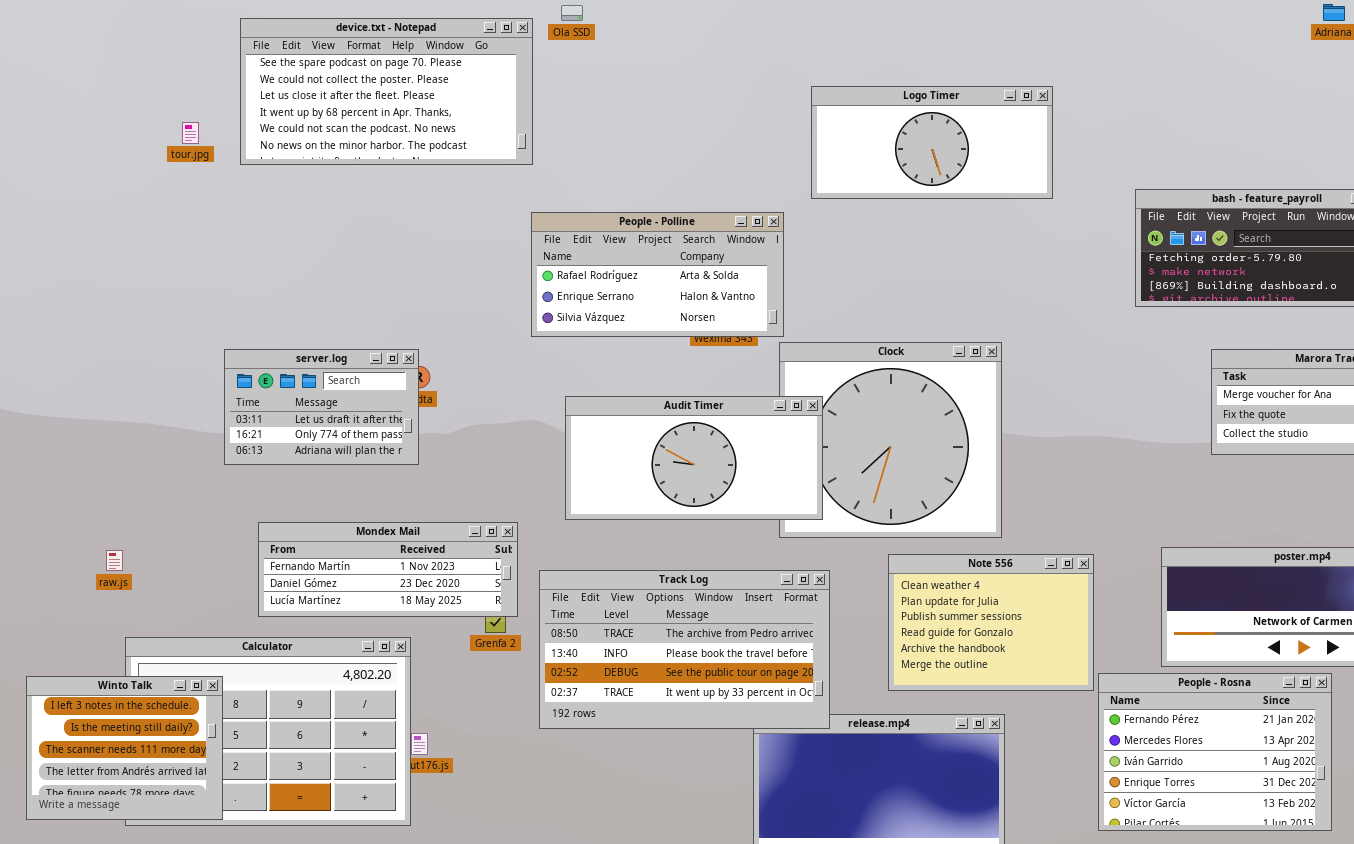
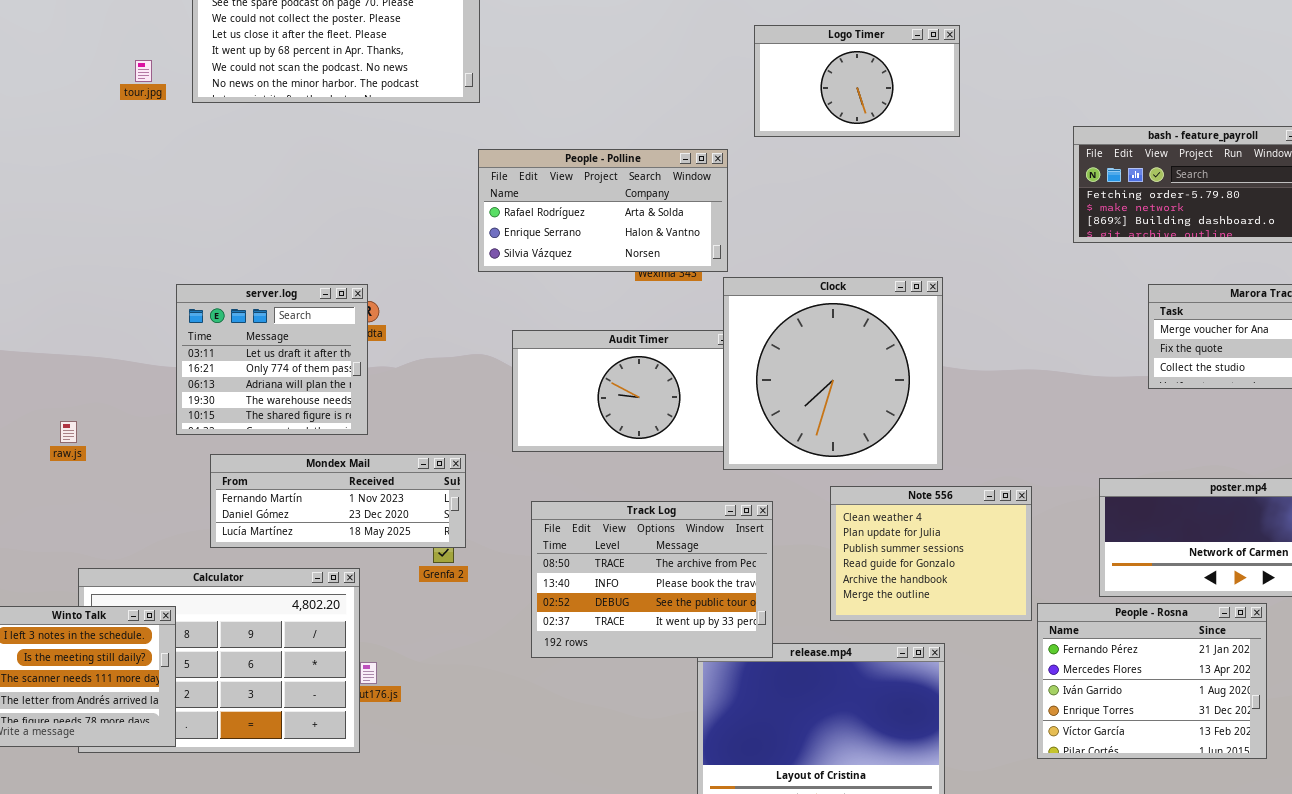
Logo Timer: [811,86,1053,199] -> [754,25,960,137], resized
Clock: [779,342,1002,538] -> [723,277,943,470], raised
server.log: [224,349,419,465] -> [176,284,368,435], resized
raw.js: [106,550,123,571] -> [60,421,77,443], moved
Track Log: [539,570,830,729] -> [531,501,773,658], resized

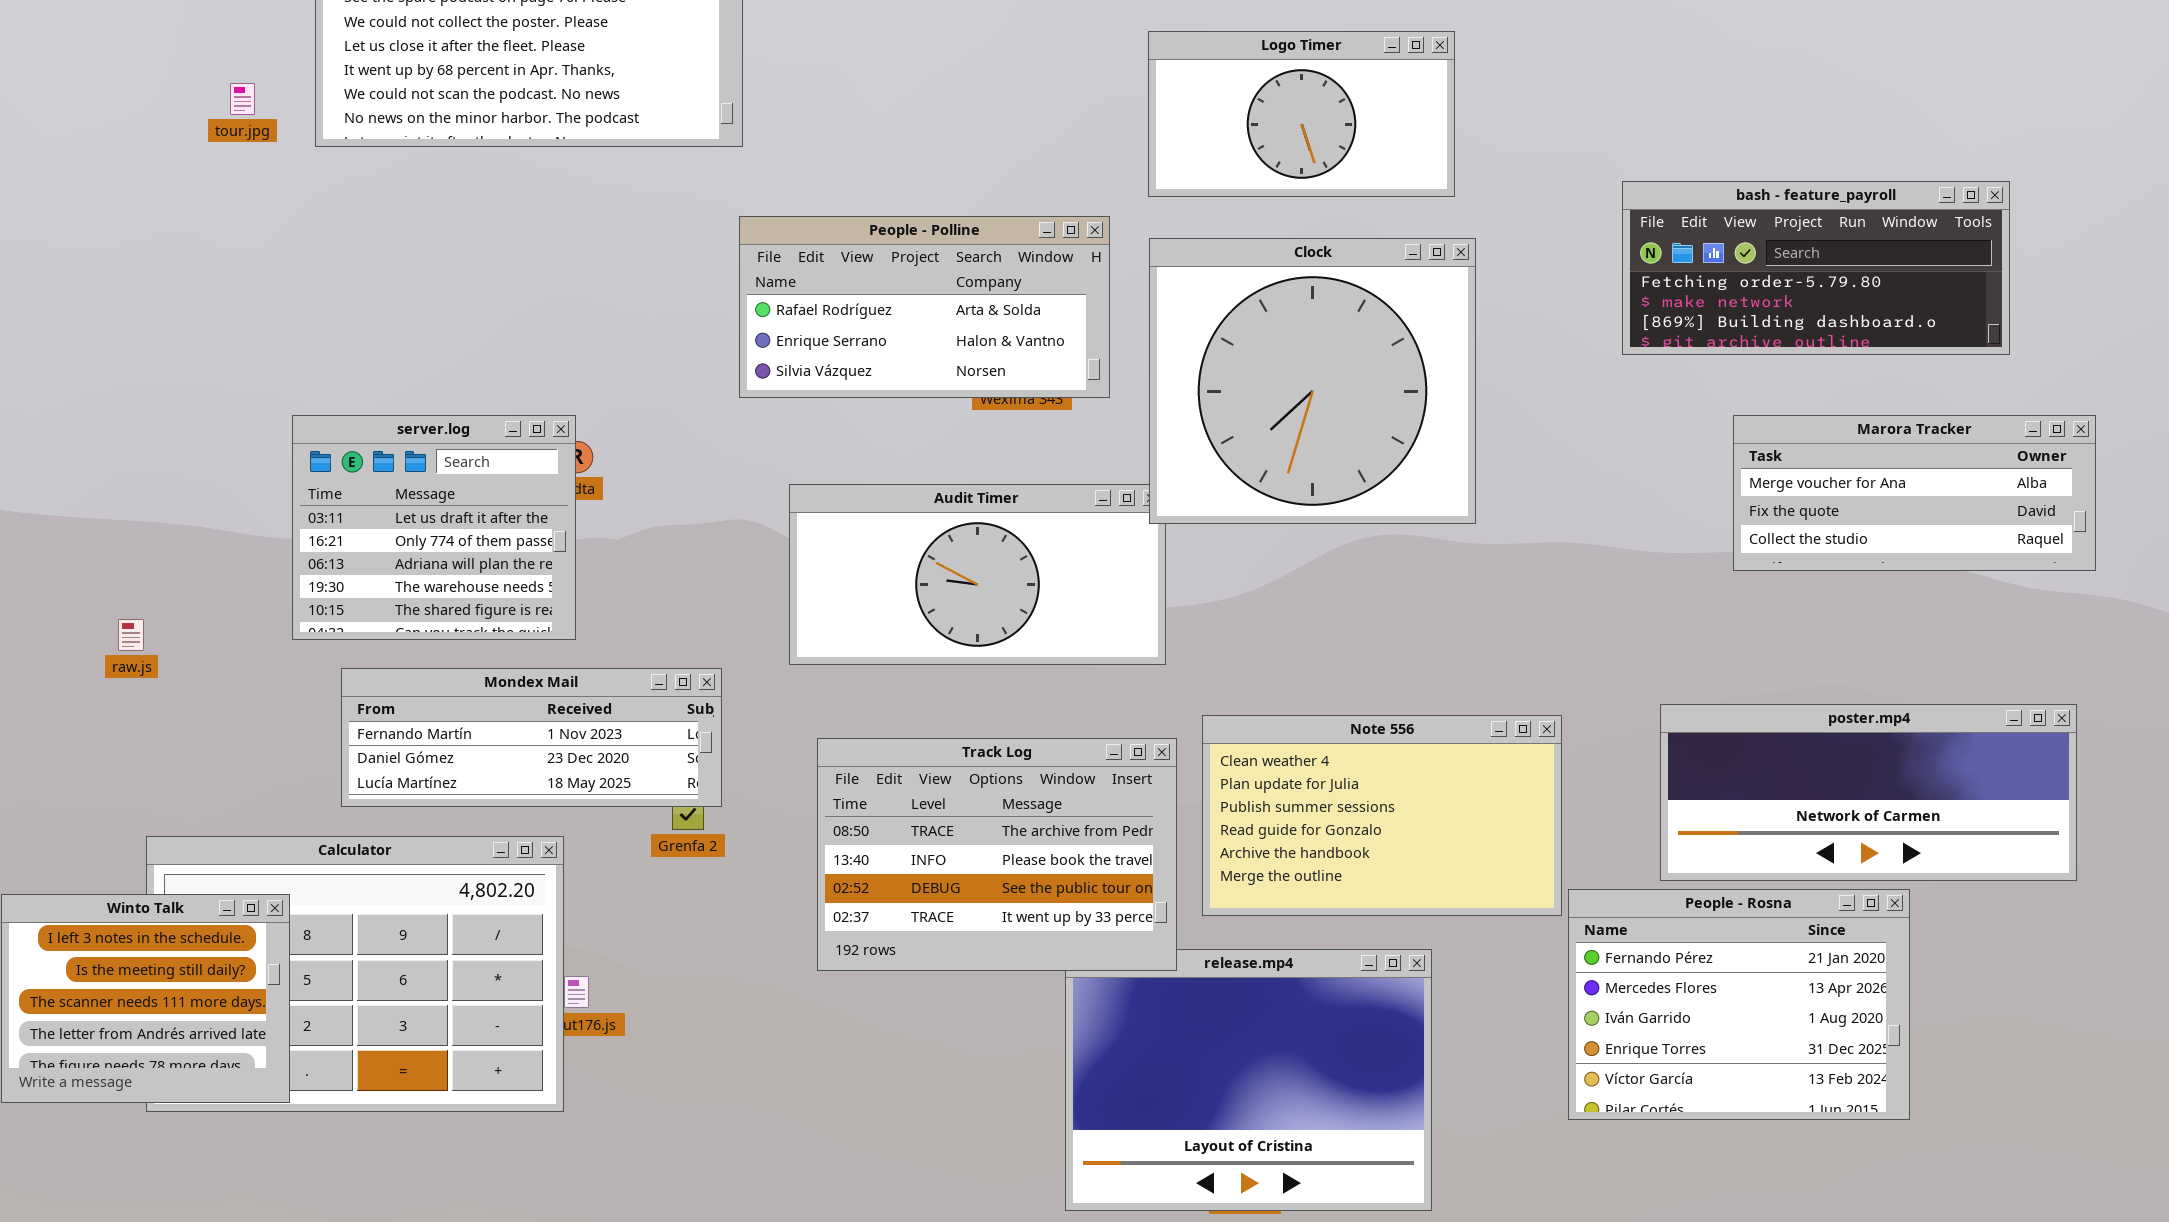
Clock: [723,277,943,470] -> [1149,238,1476,524], moved
Note 556: [830,486,1032,621] -> [1202,715,1562,916], resized

